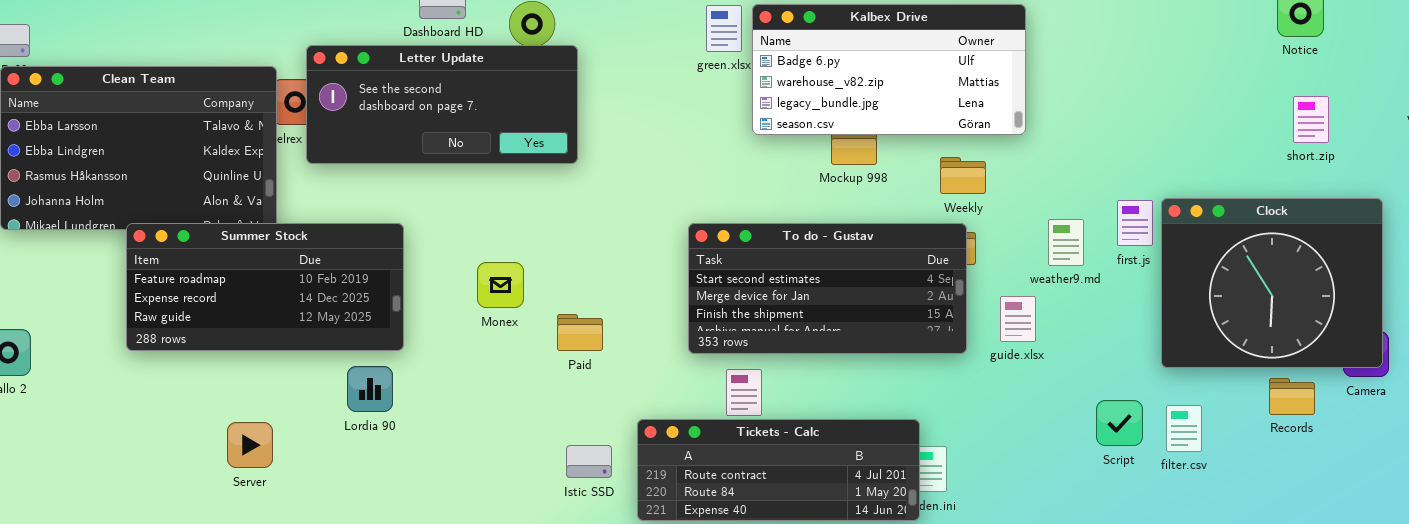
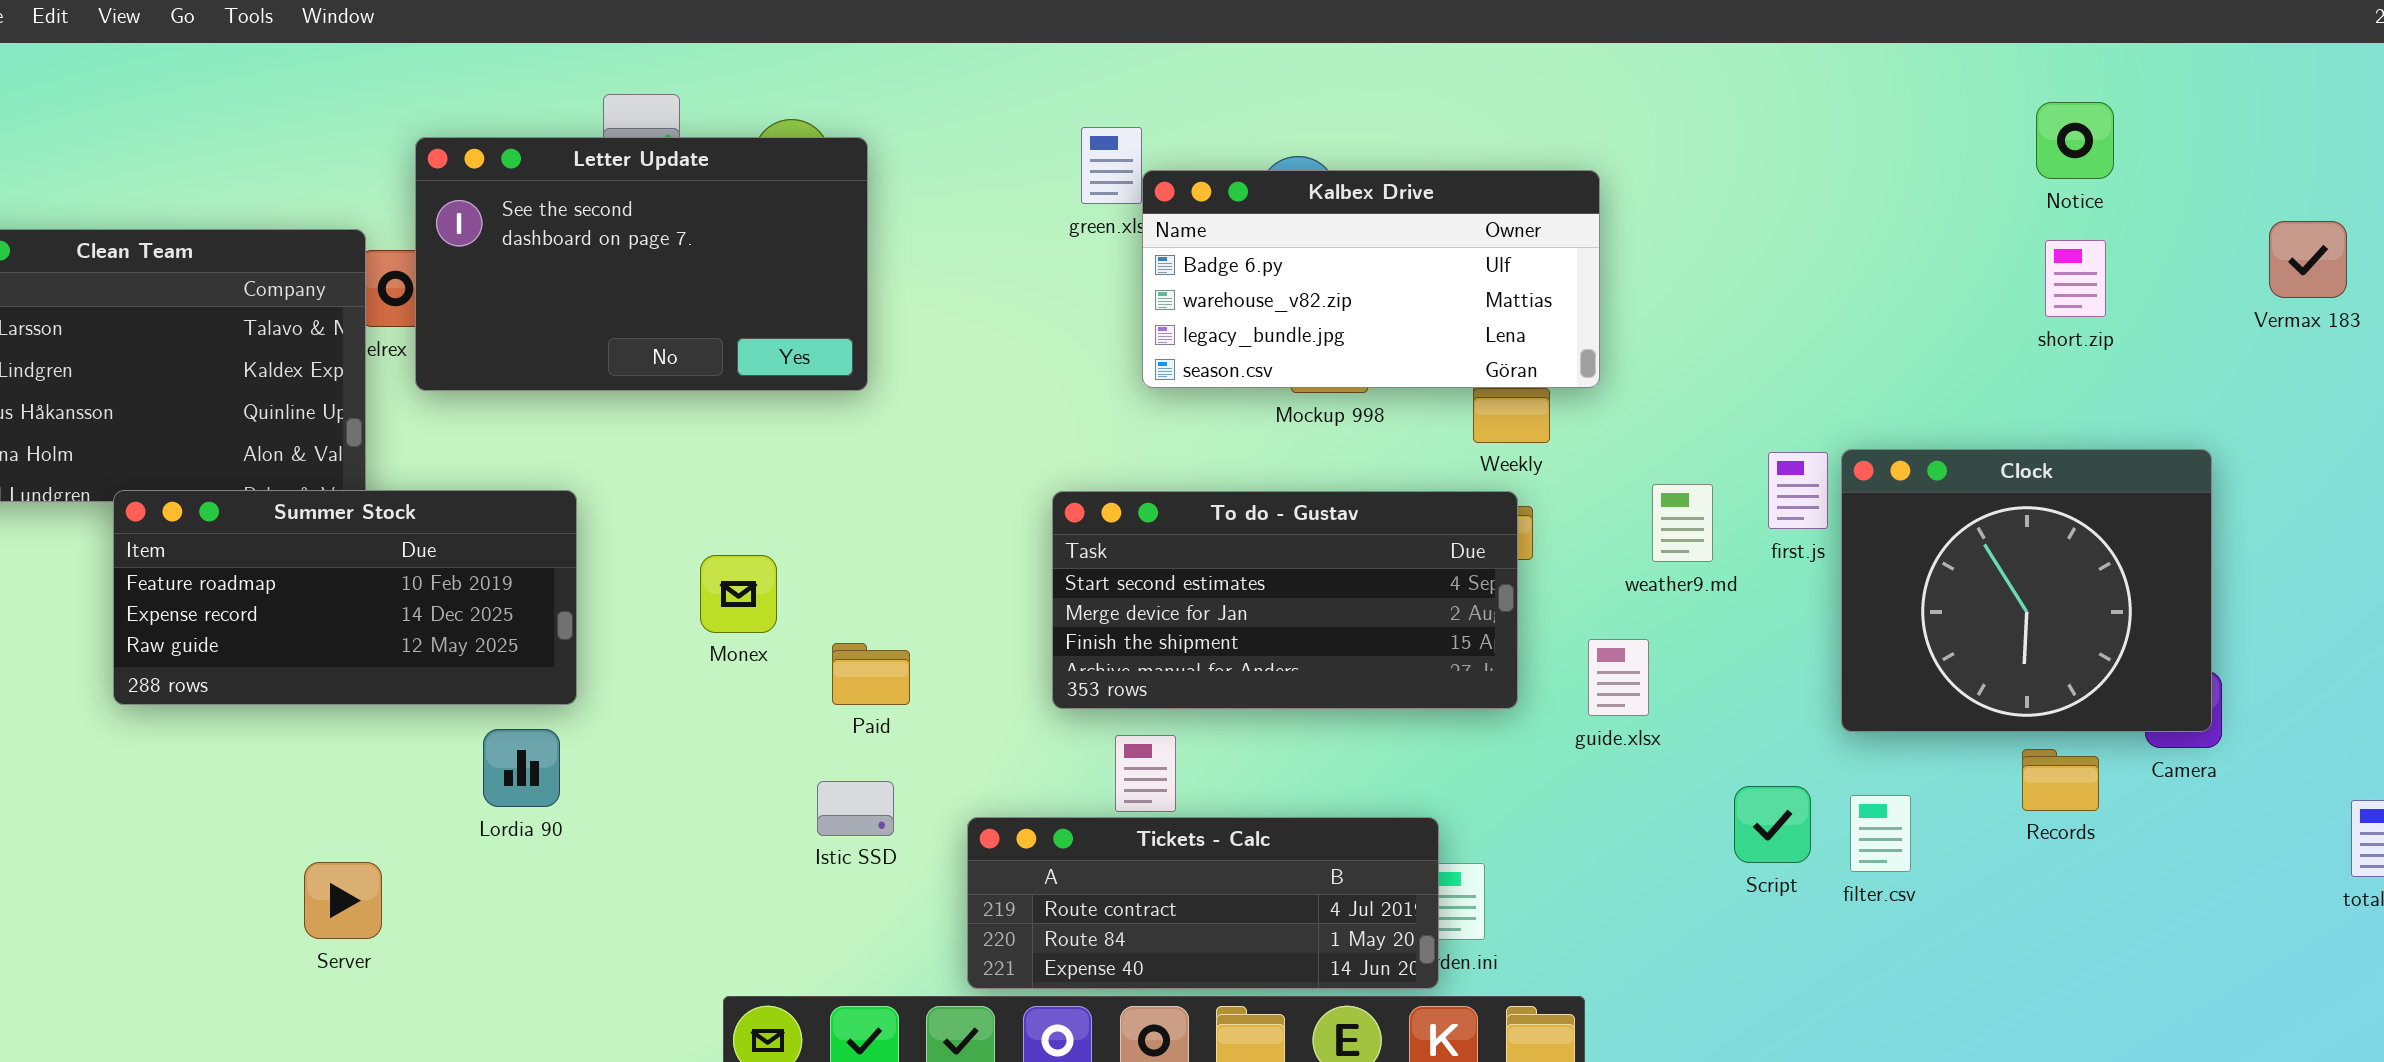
Kalbex Drive: [752,4,1026,135] -> [1142,170,1600,388], moved
Letter Update: [306,45,578,164] -> [415,137,868,391], resized
short.zip: [1293,96,1329,143] -> [2045,240,2106,317], moved
guide.xlsx: [1000,296,1036,342] -> [1588,639,1649,716], moved
Server: [227,422,273,468] -> [304,862,382,939], moved
Istic SSD: [566,445,612,478] -> [817,781,894,836], moved

